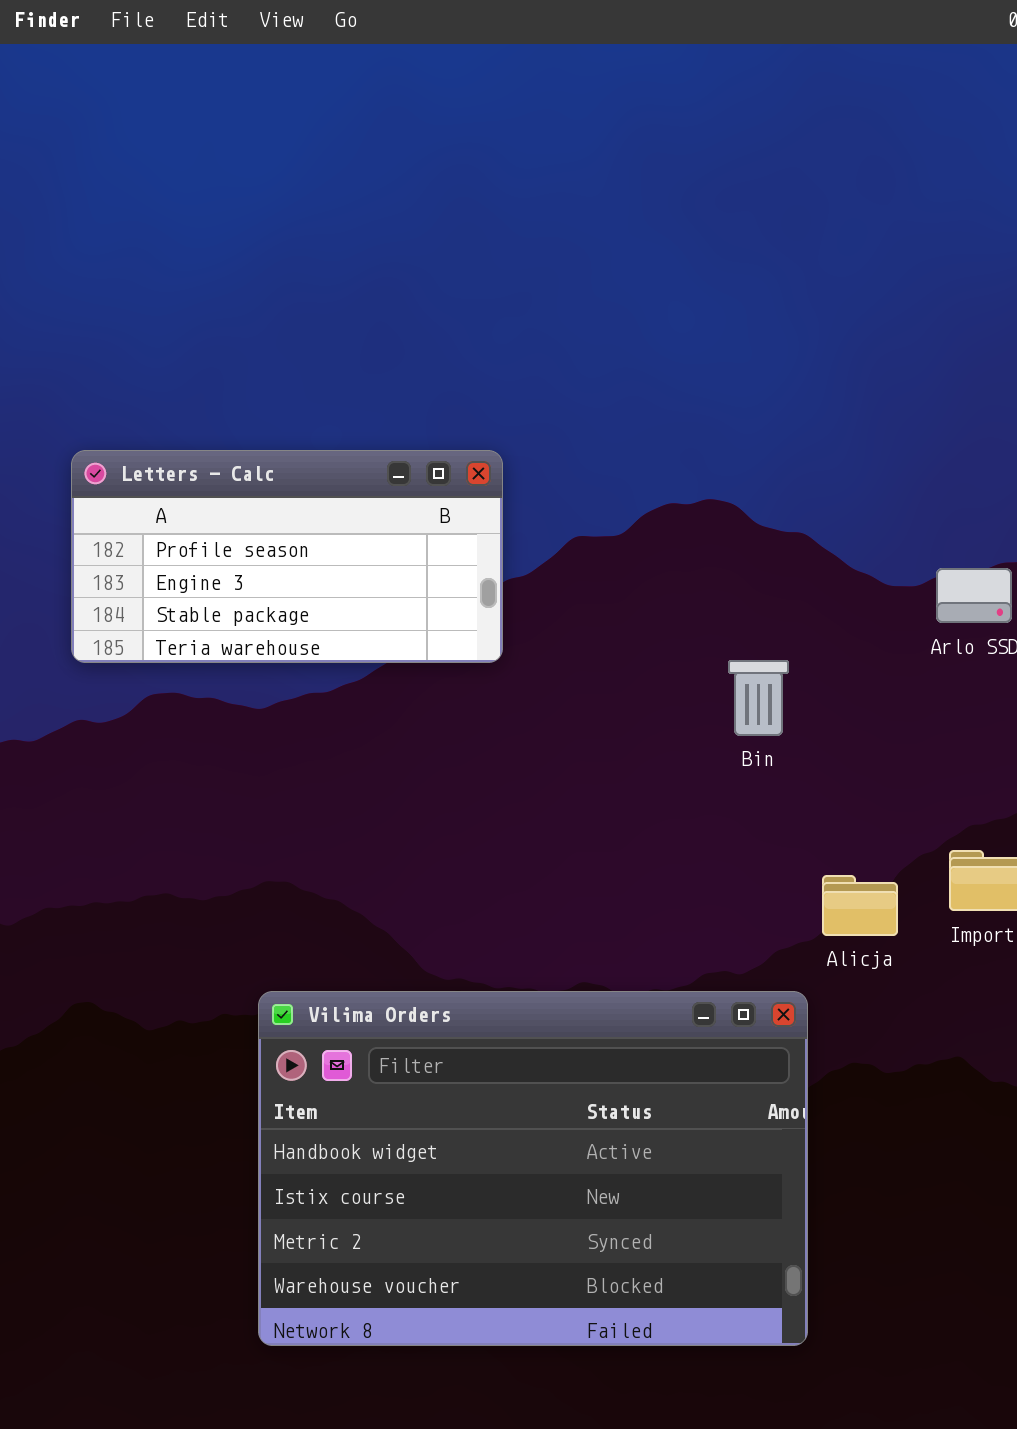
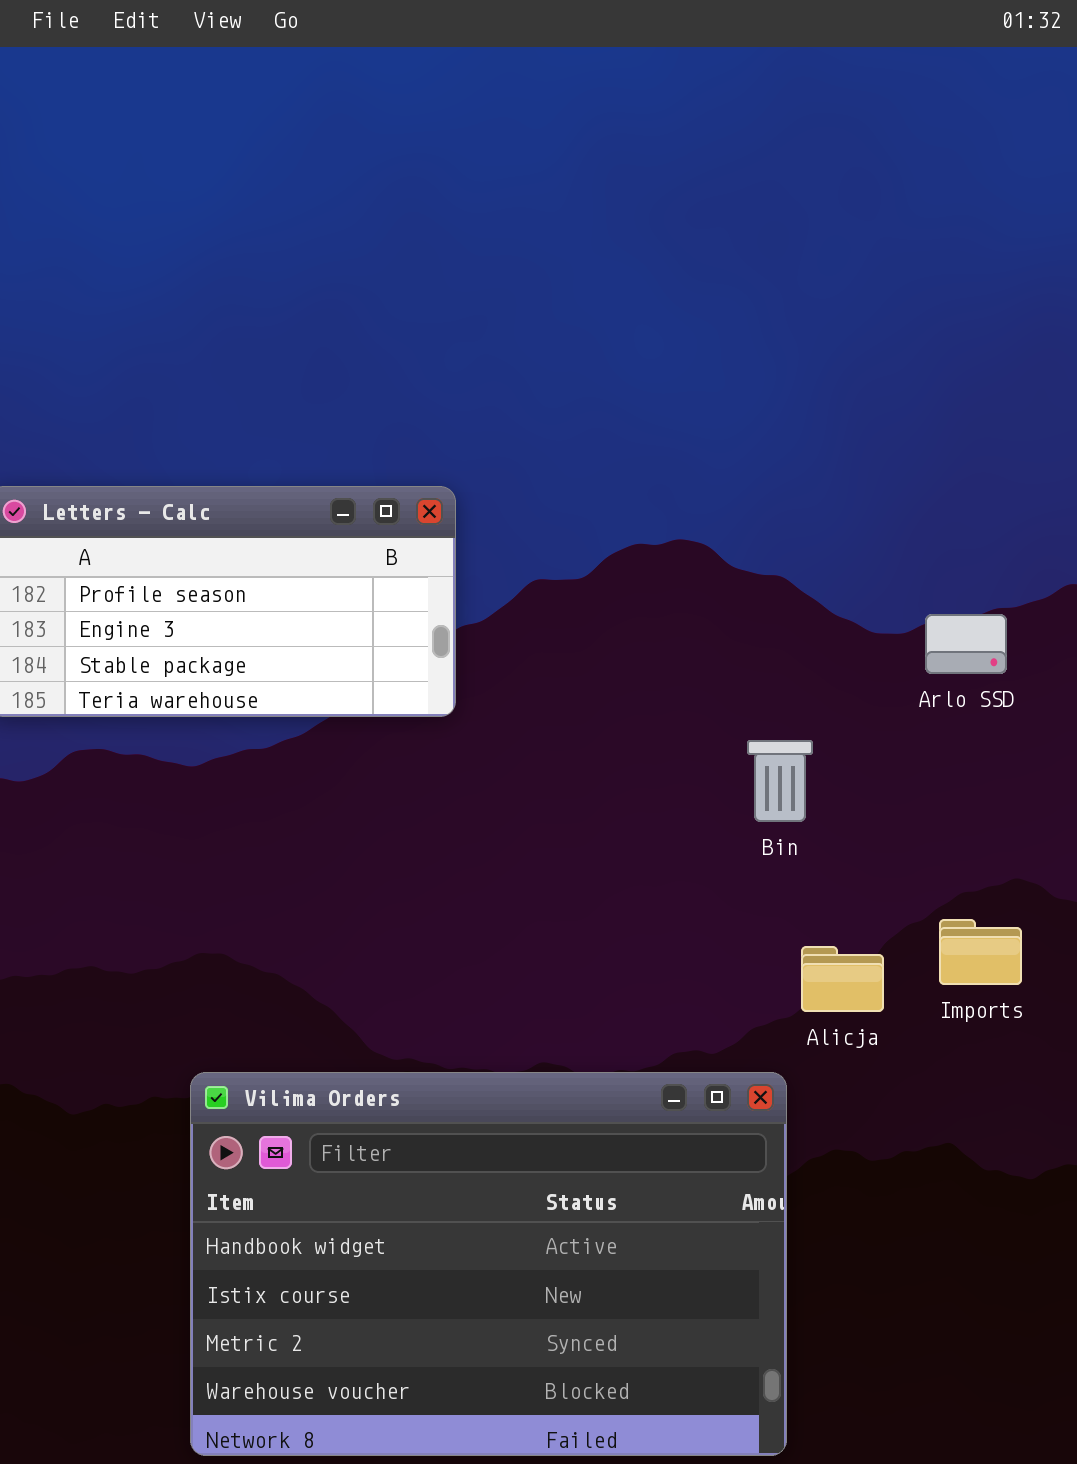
Bin: [728,660,789,736] -> [747,740,813,822], moved

